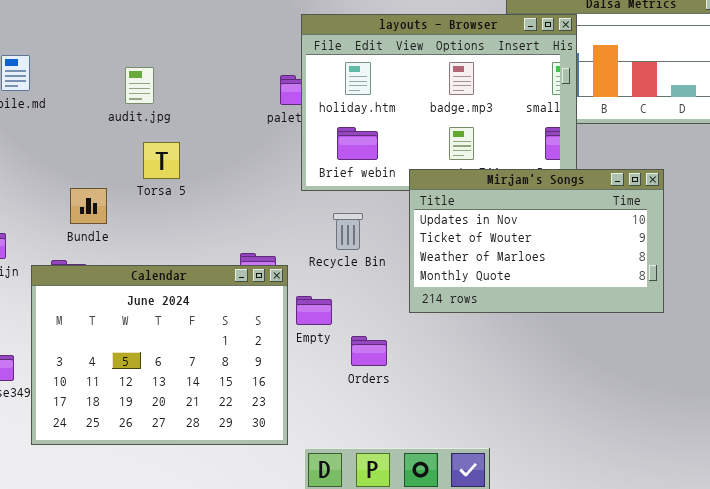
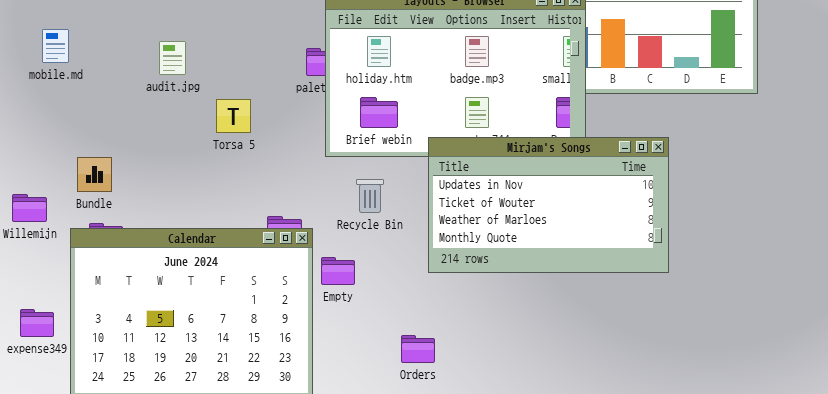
Torsa 5: [143,142,180,179] -> [216,99,251,133], moved
Bundle: [70,188,107,224] -> [77,157,112,192], moved
Orders: [351,336,387,366] -> [401,335,435,363], moved

